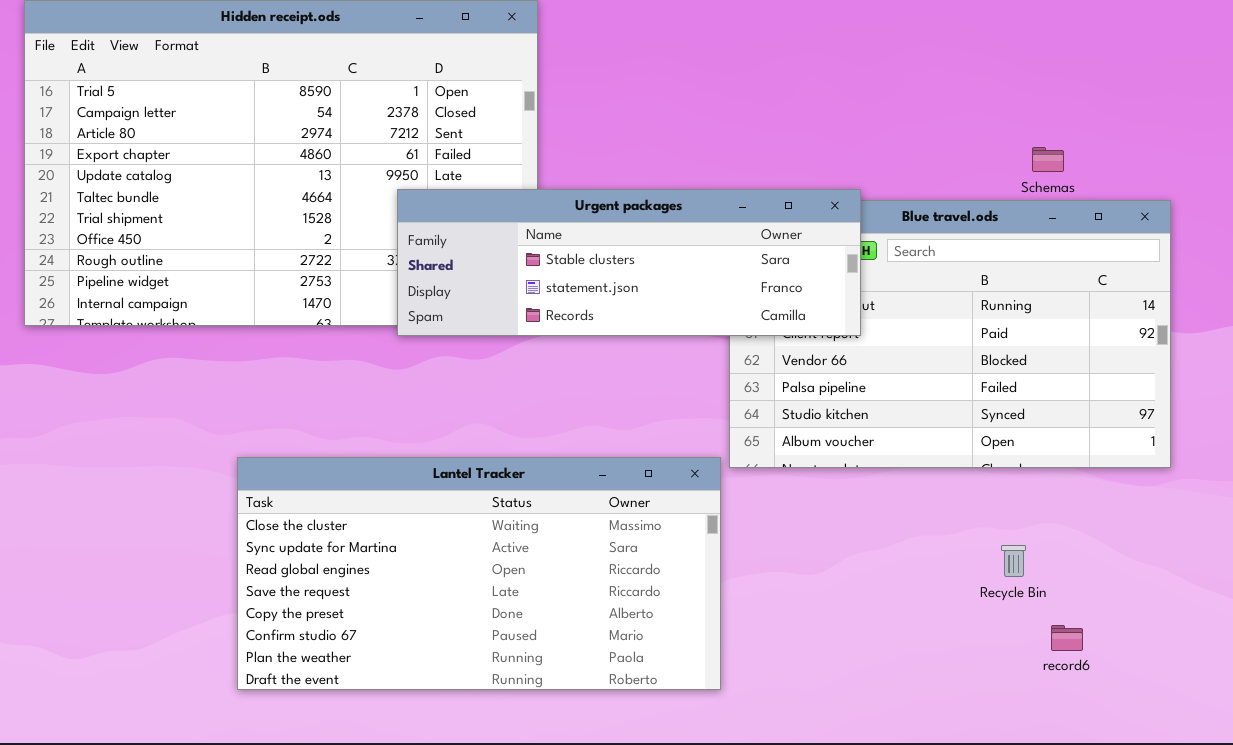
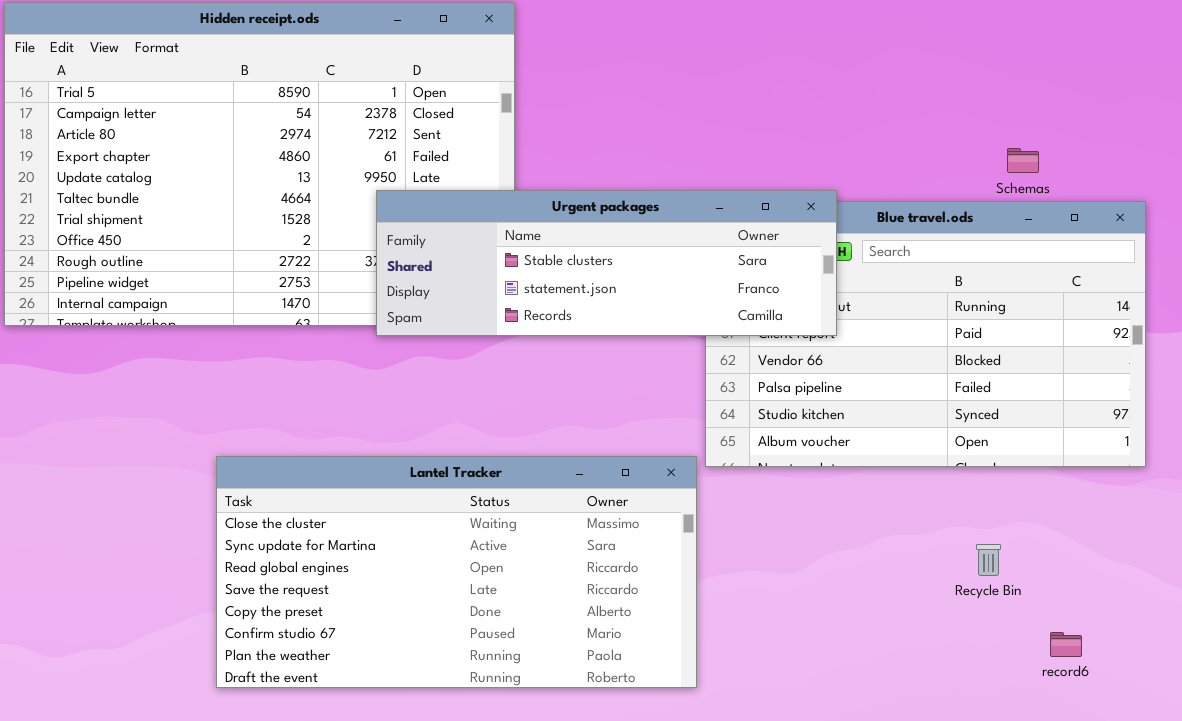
record6: [1051,625,1083,651] -> [1050,632,1082,657], moved

